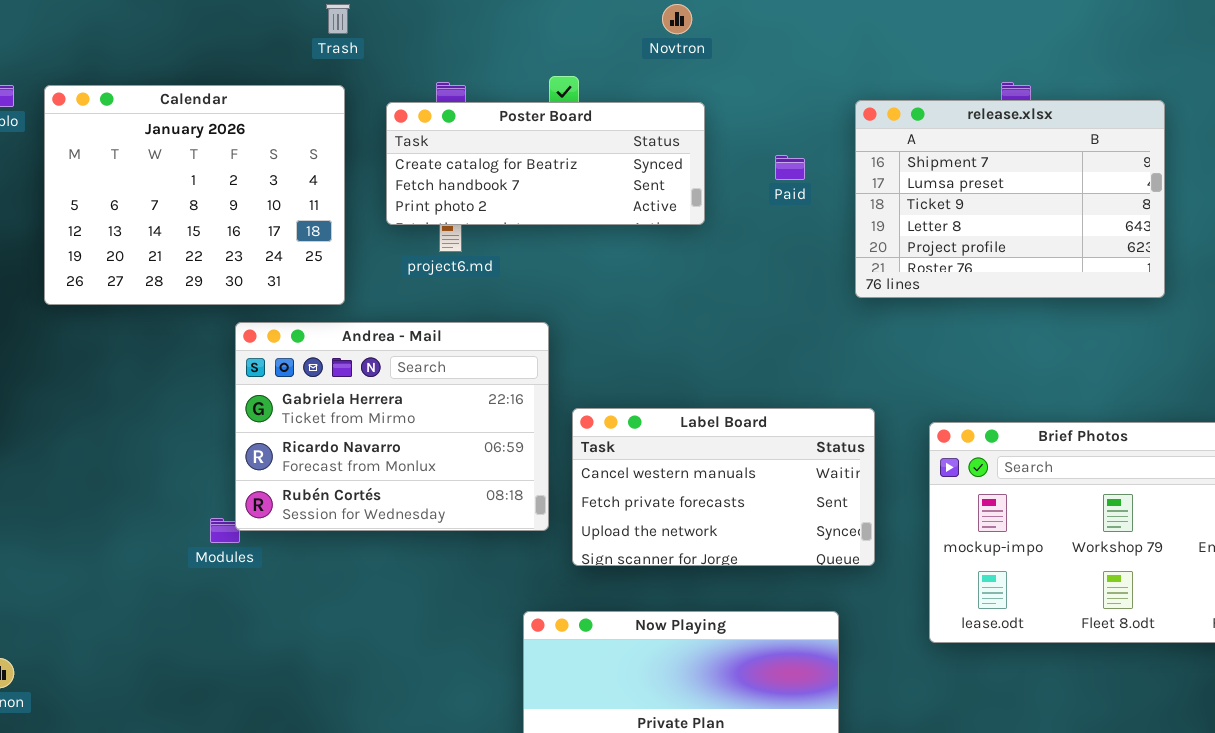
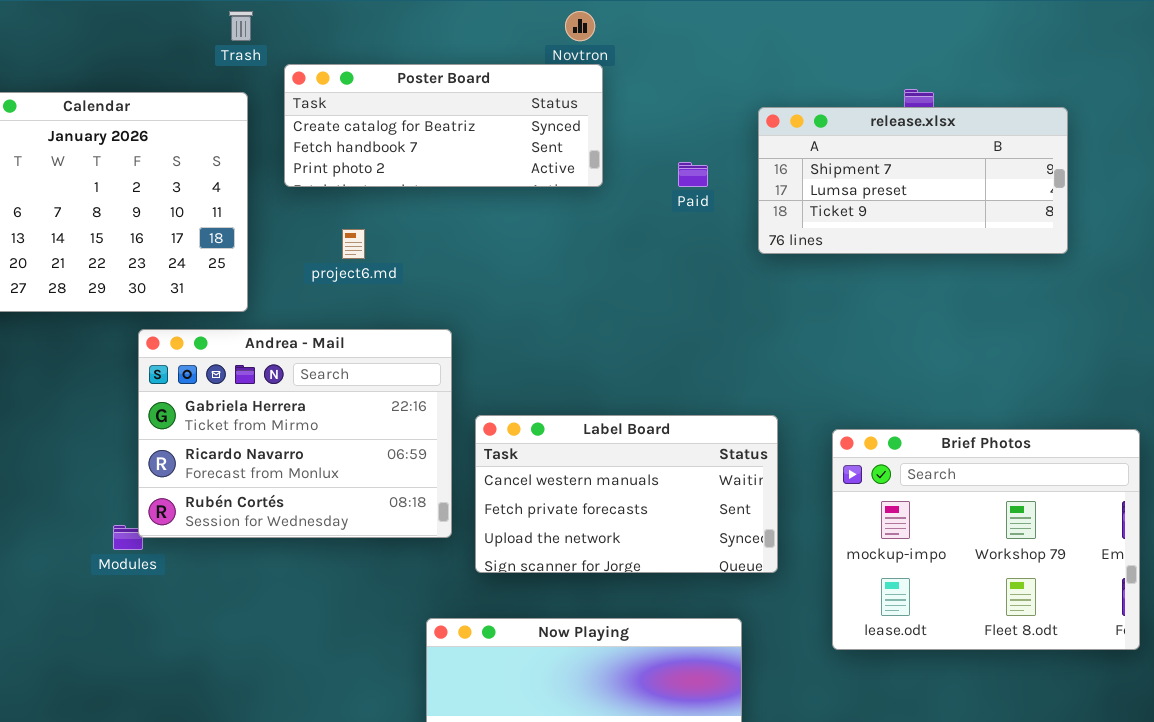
release.xlsx: [855,100,1165,298] -> [758,107,1068,254], resized
Poster Board: [386,102,705,225] -> [284,64,603,187], moved

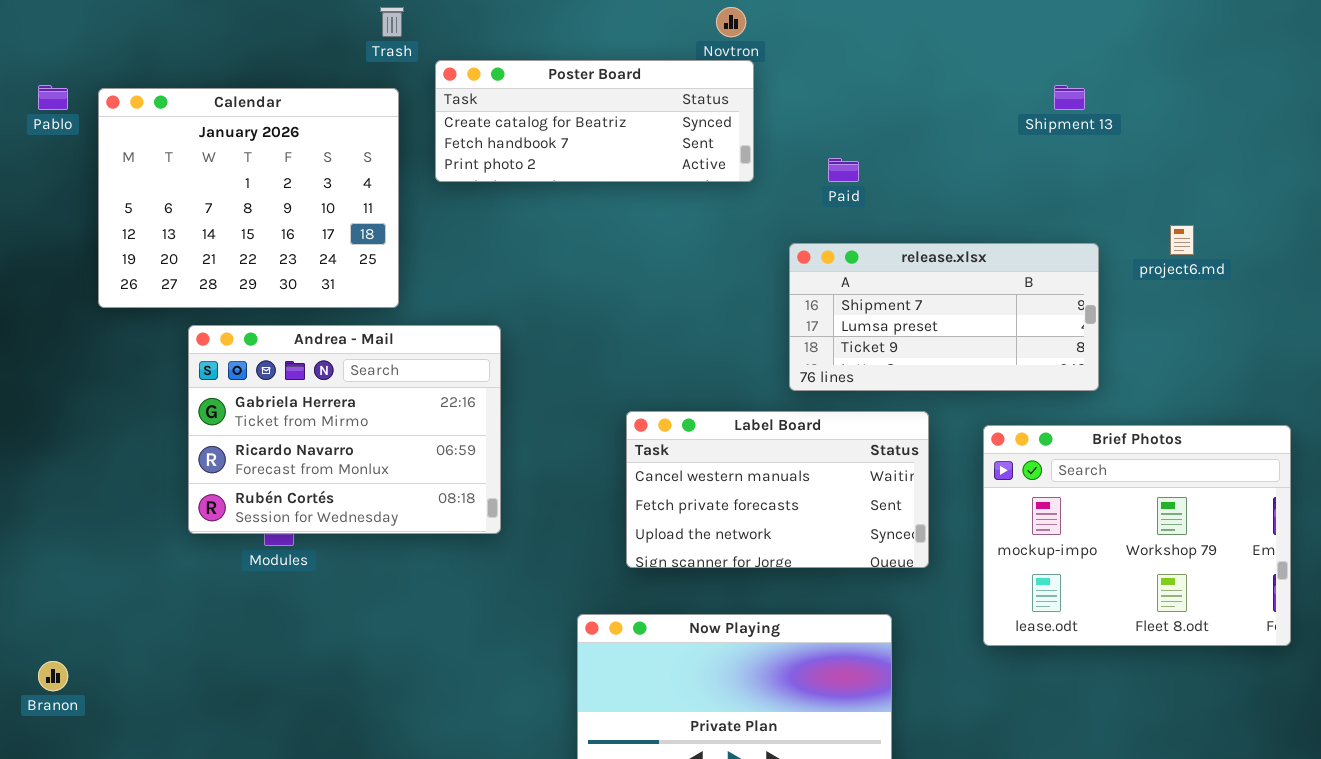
release.xlsx: [758,107,1068,254] -> [789,243,1099,391], moved
project6.md: [342,229,365,259] -> [1170,225,1194,255], moved
Andrea - Mail: [138,329,452,538] -> [188,325,501,534], moved

